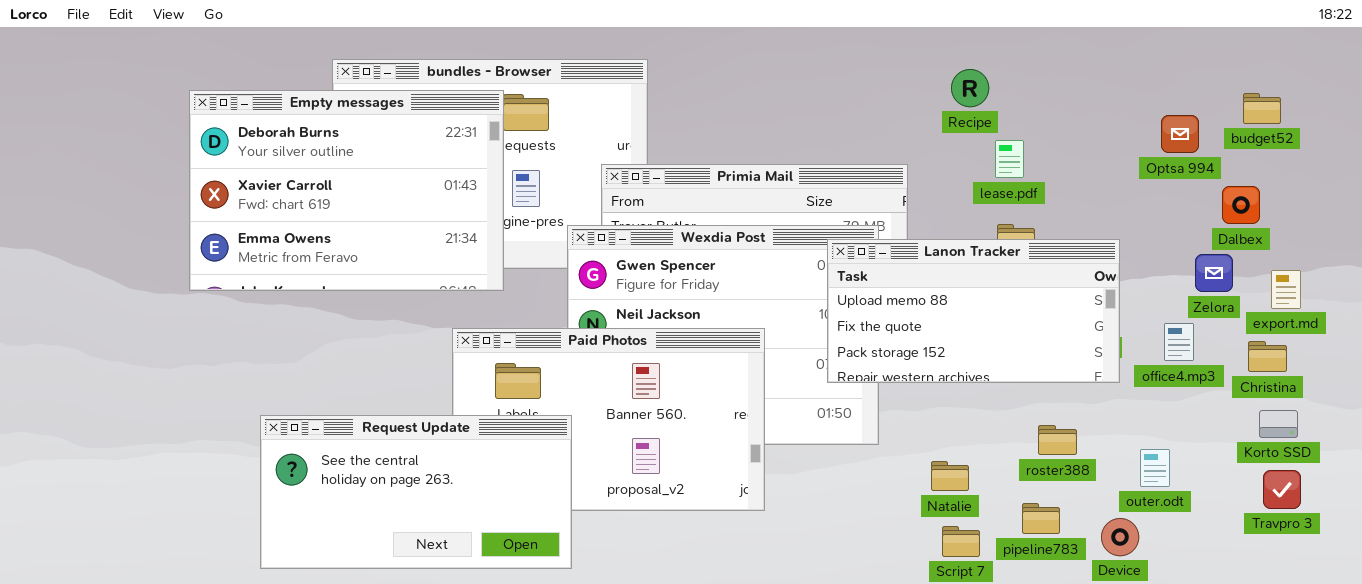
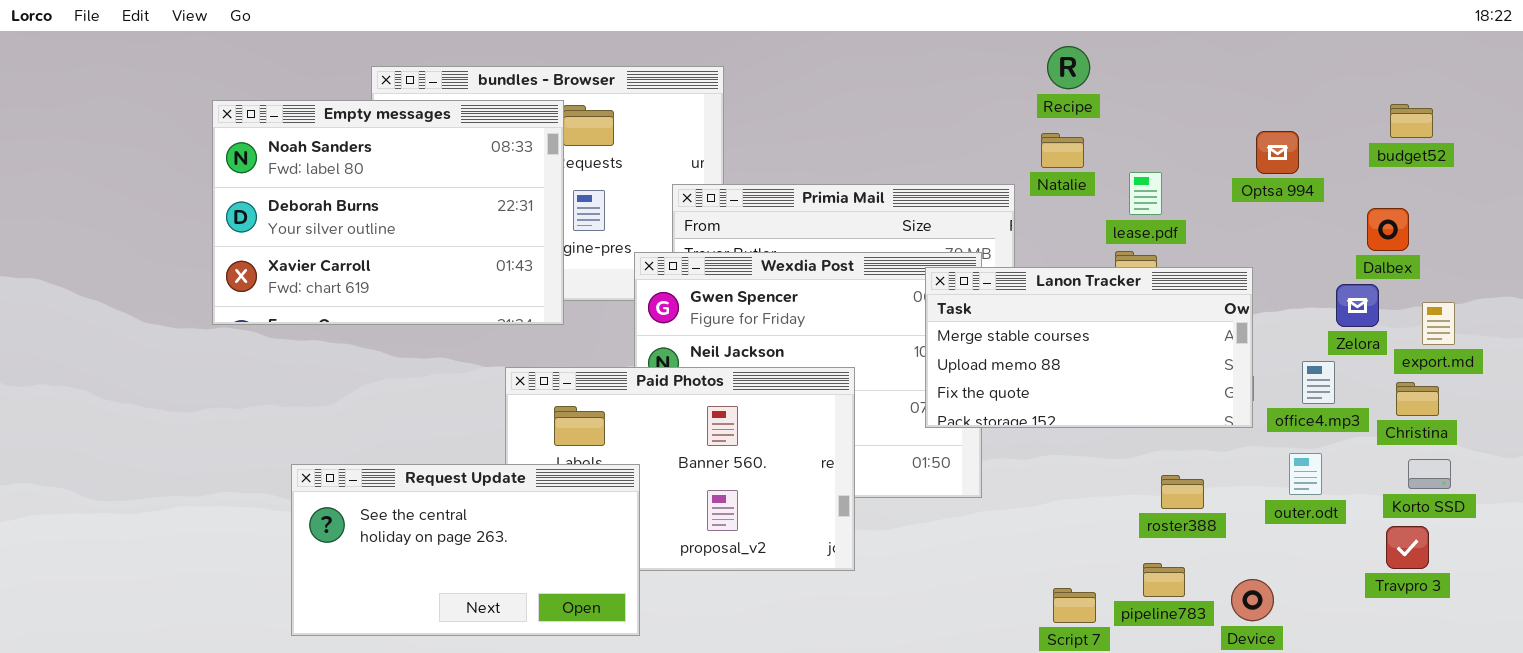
Recipe: [951,69,989,107] -> [1047,46,1090,89], moved
Empty messages: [189,90,504,291] -> [212,100,564,325], scrolled up 1 row
Optsa 994: [1161,115,1199,153] -> [1256,131,1299,174], moved
lease.pdf: [995,140,1024,178] -> [1129,172,1162,215], moved
Lanon Tracker: [827,239,1120,383] -> [925,267,1253,428], scrolled up 1 row
outer.odt: [1140,449,1170,487] -> [1289,453,1322,495], moved
Natalie: [931,461,969,491] -> [1041,133,1084,168], moved
Travpro 3: [1263,470,1301,509] -> [1386,526,1429,569], moved

